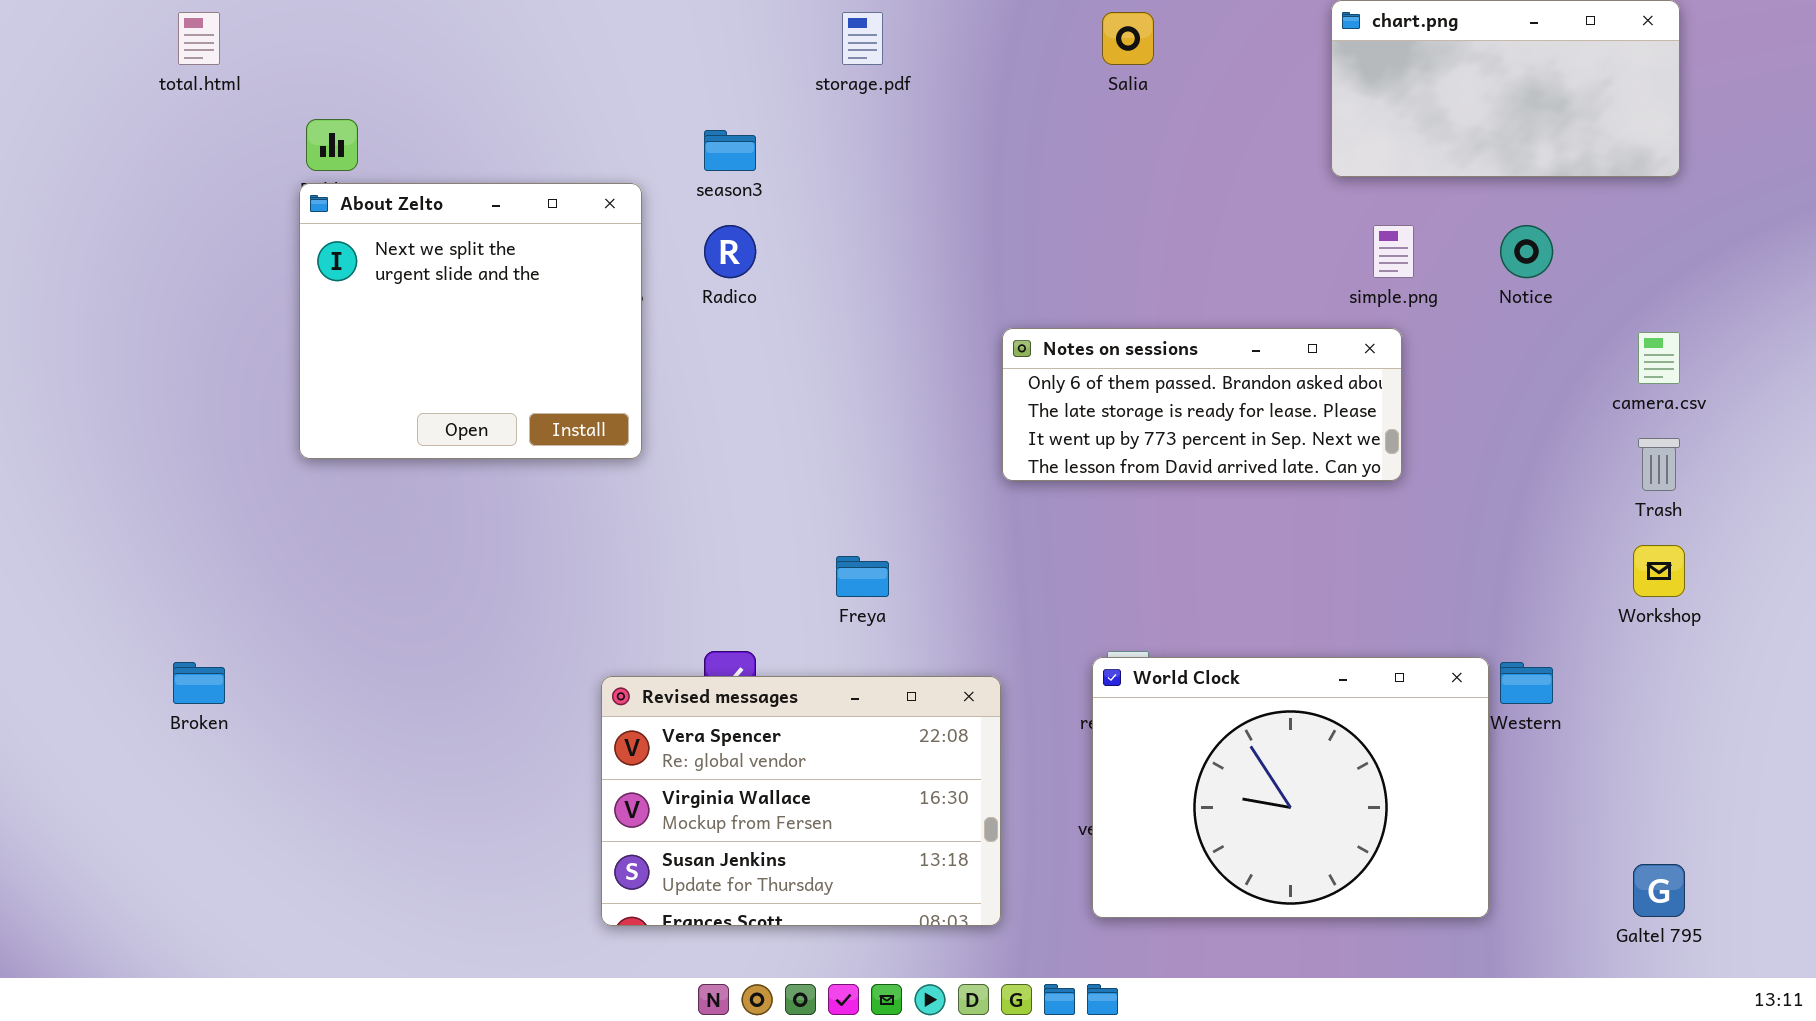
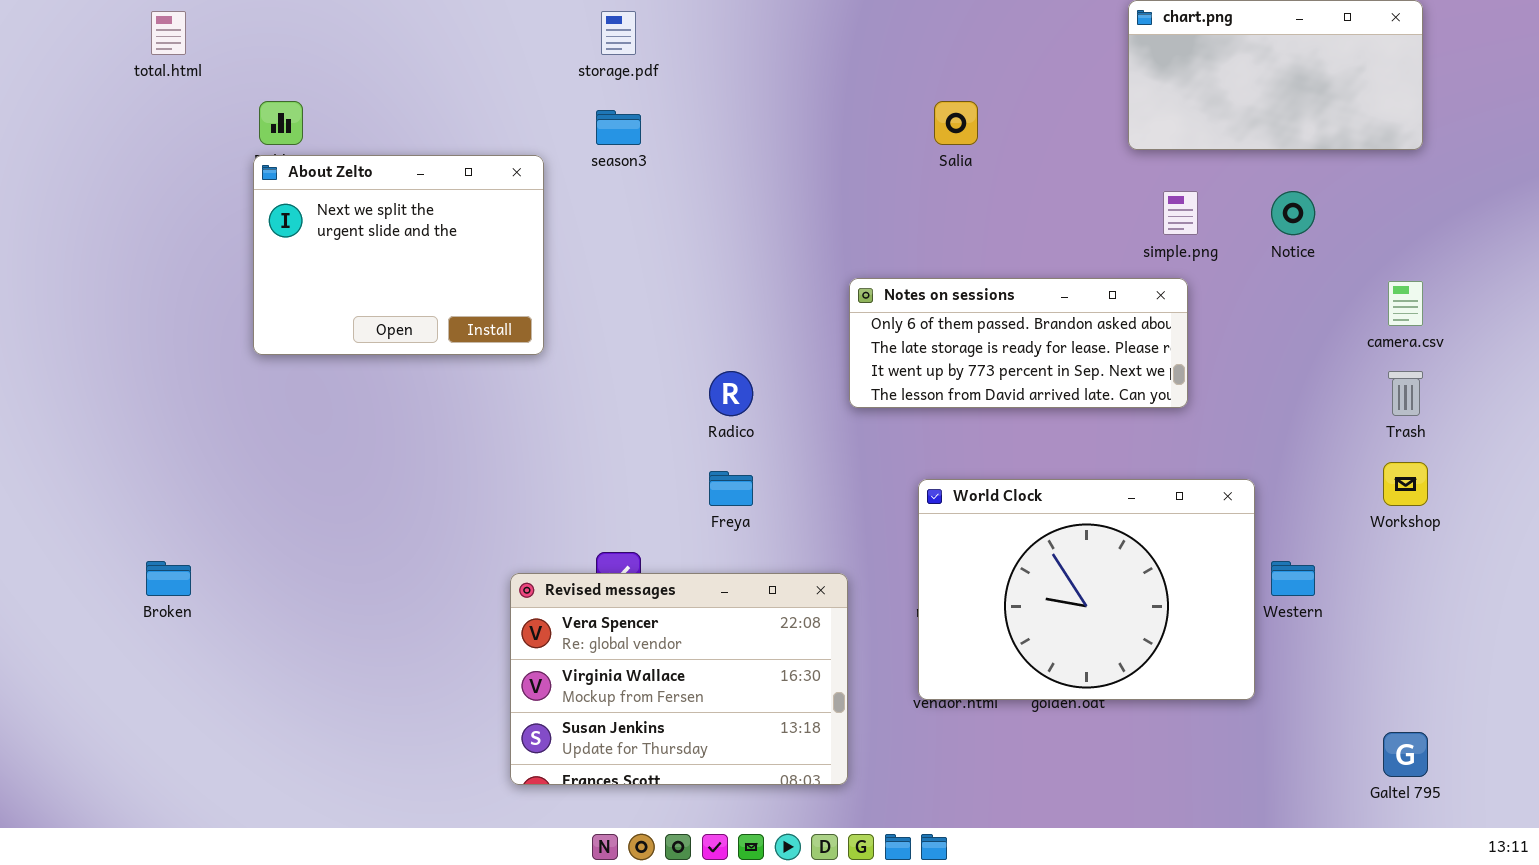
storage.pdf: [842,12,883,65] -> [601,11,636,55], moved
Salia: [1102,12,1154,65] -> [934,101,978,145], moved
About Zelto: [299,183,642,459] -> [253,155,544,355], resized
Radico: [704,225,756,278] -> [709,371,753,416], moved
World Clock: [1092,657,1489,918] -> [918,479,1255,700], moved

